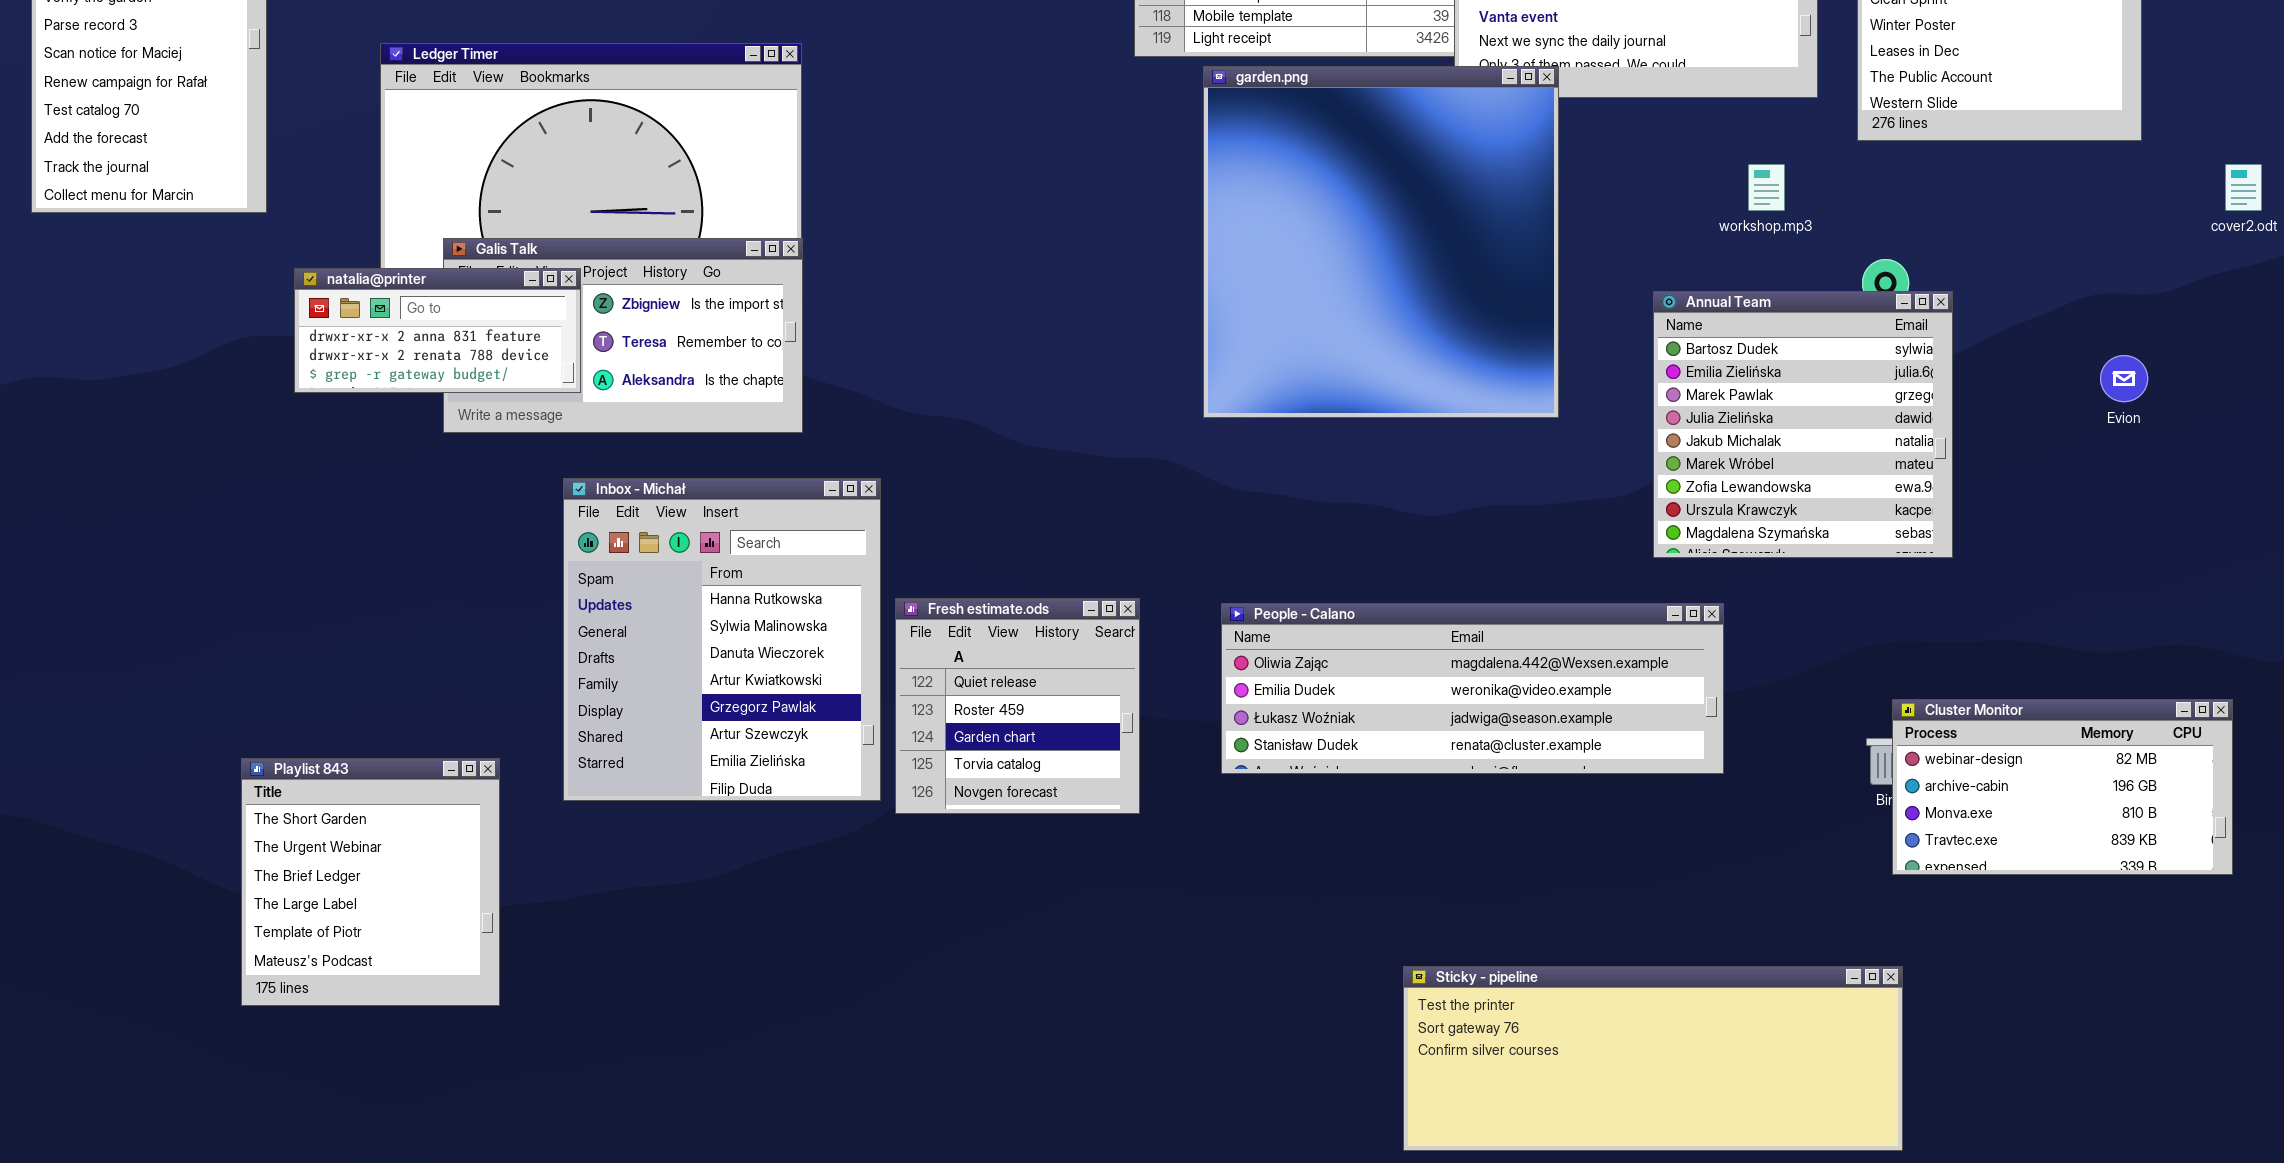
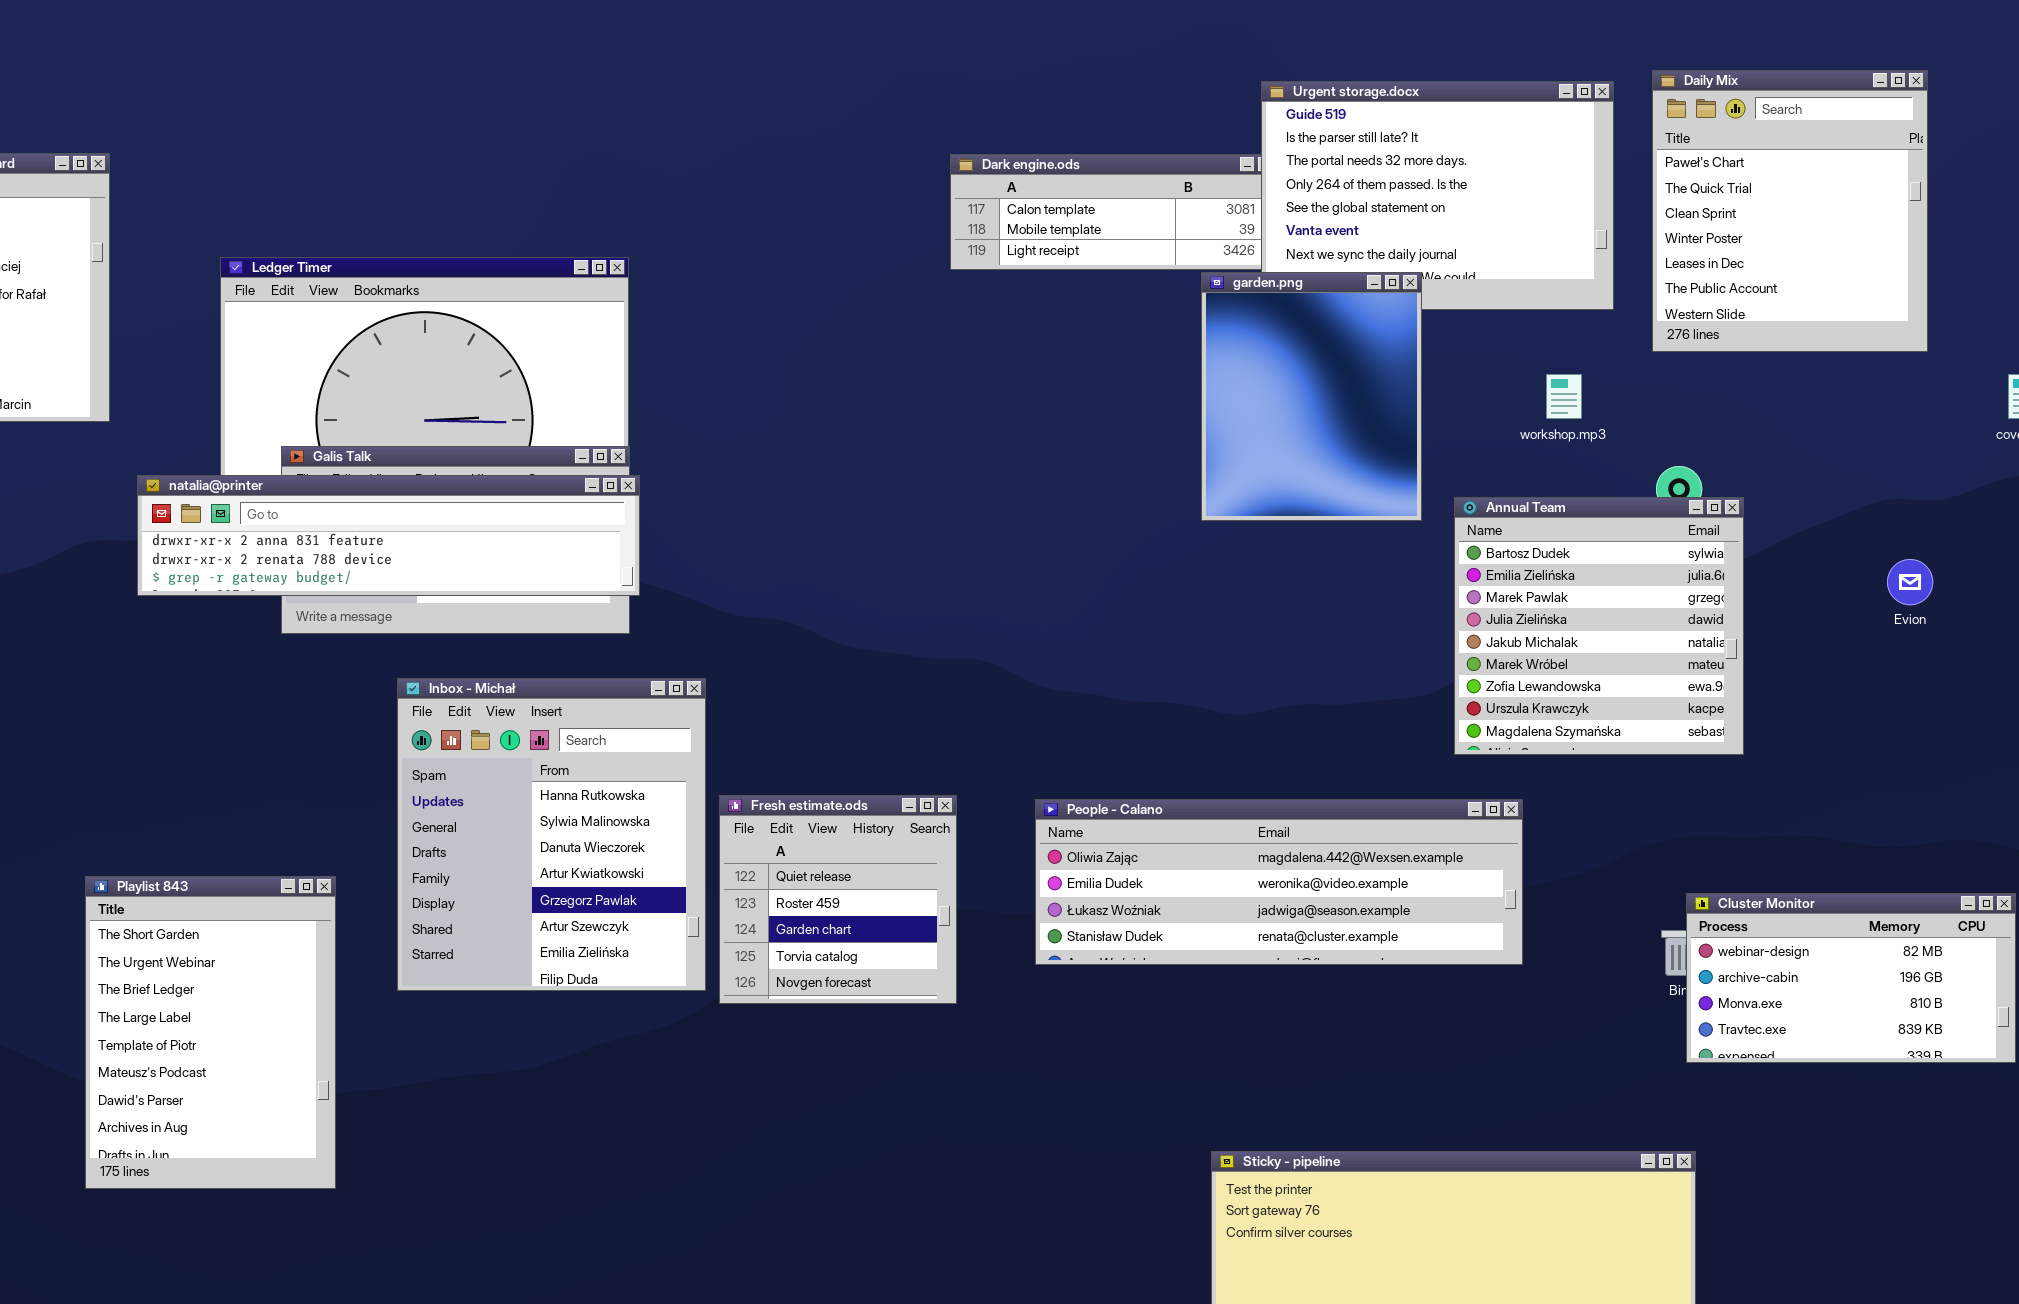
garden.png: [1203,66,1559,418] -> [1201,272,1422,521], moved, resized
natalia@printer: [294,268,581,393] -> [137,475,640,596], resized
Playlist 843: [241,758,500,1006] -> [85,876,336,1189], resized

